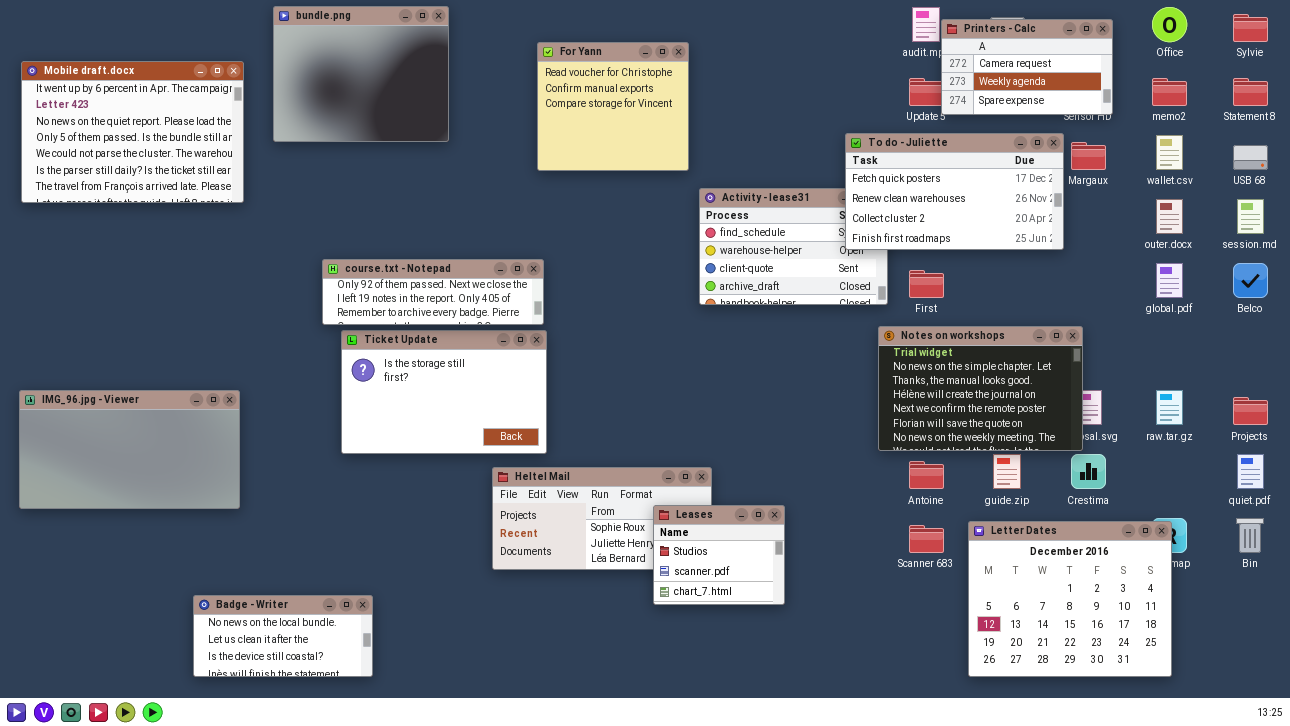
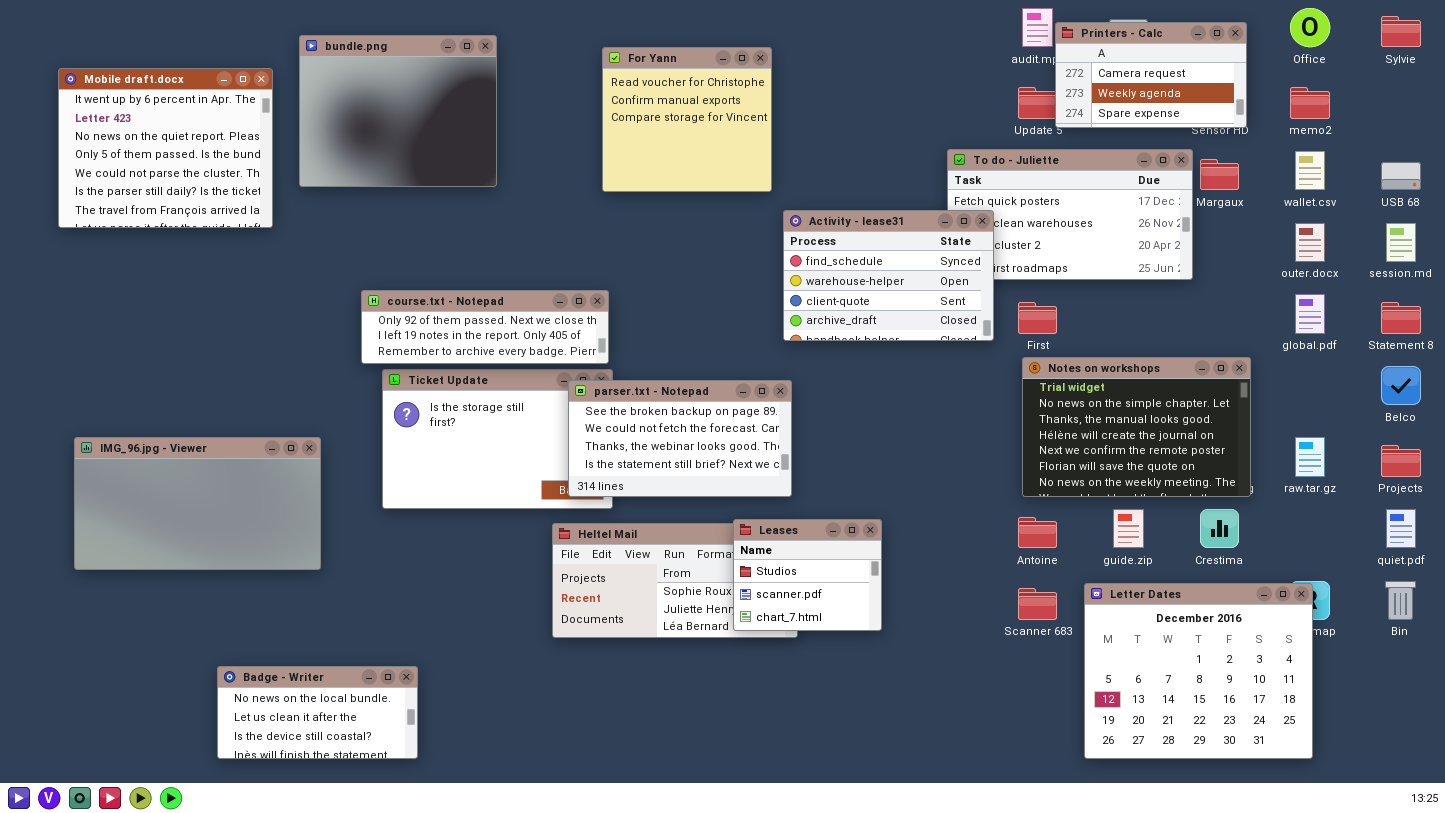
bundle.png: [273,6,449,142] -> [299,35,497,187], moved
Mobile draft.docx: [21,61,244,203] -> [58,68,273,228], resized
Statement 8: [1233,78,1268,106] -> [1381,302,1421,334], moved
Activity - lease31: [699,188,888,305] -> [783,210,994,341], raised
Belco: [1233,263,1268,298] -> [1381,366,1421,405], moved
Notes on workshops: [878,326,1083,451] -> [1022,357,1251,497], moved
parser.txt - Notepad: none -> [568,380,792,497], opened
IMG_96.jpg - Viewer: [19,390,240,509] -> [74,437,321,570], moved
Leases: [653,505,785,605] -> [733,519,882,631], moved

